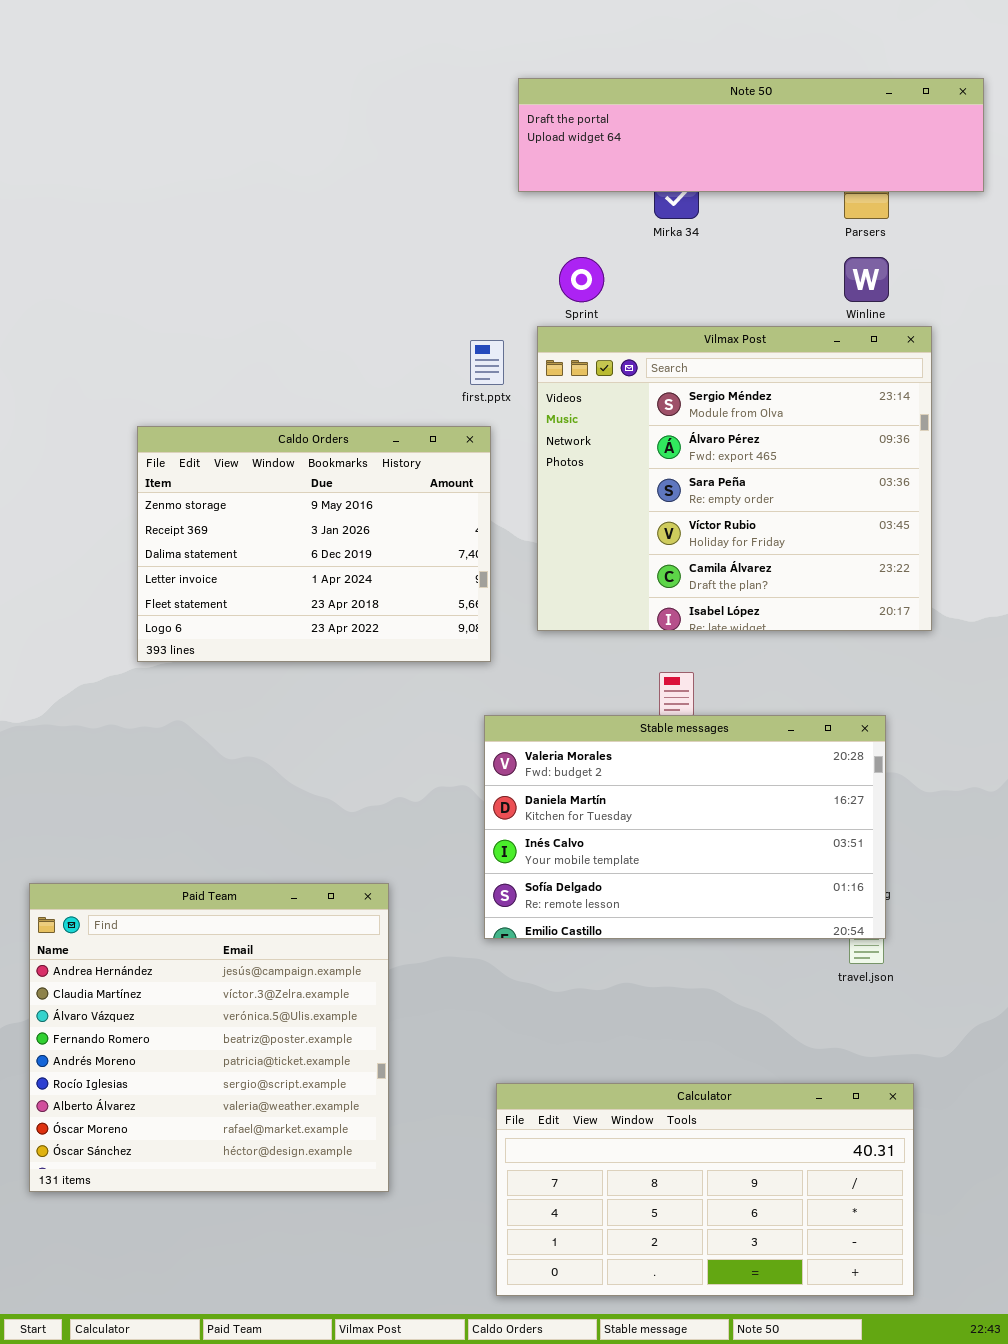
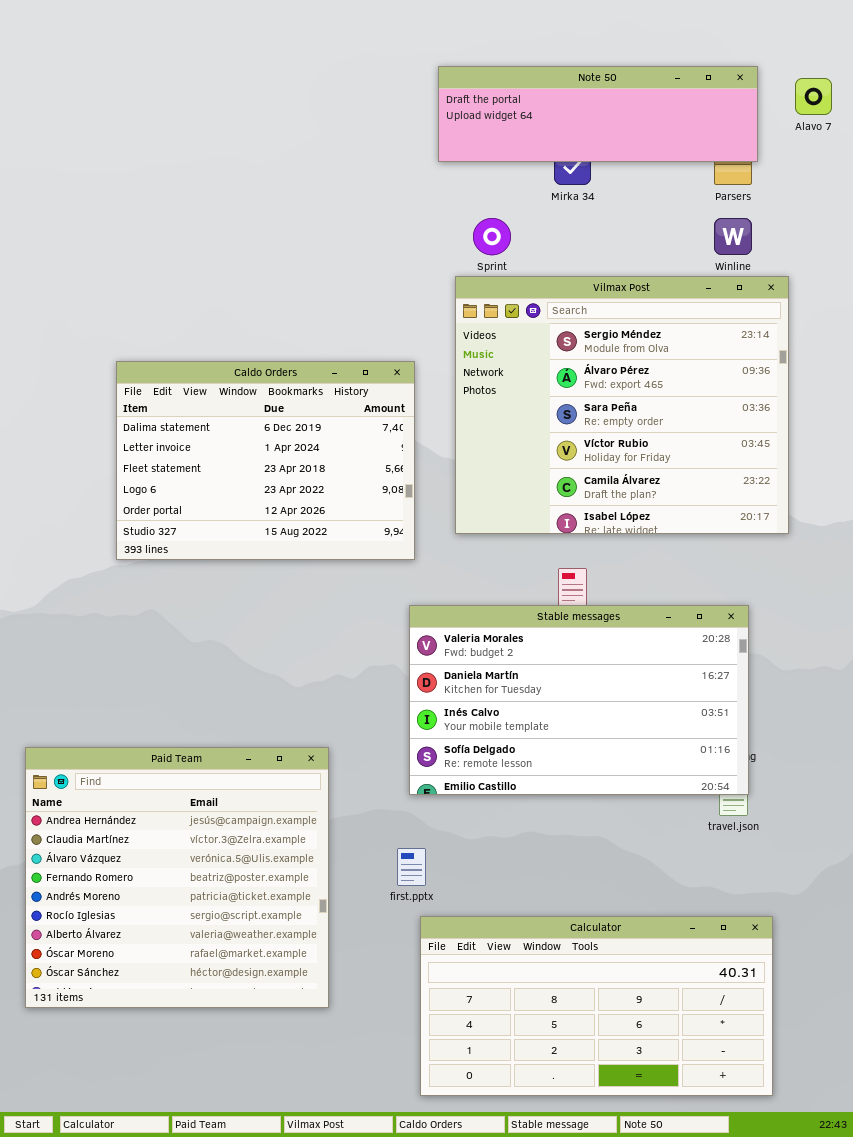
Note 50: [518,78,984,192] -> [438,66,758,162], resized
first.pptx: [470,340,504,385] -> [397,848,426,886], moved
Caldo Orders: [137,426,491,662] -> [116,361,415,560], scrolled down 2 rows

